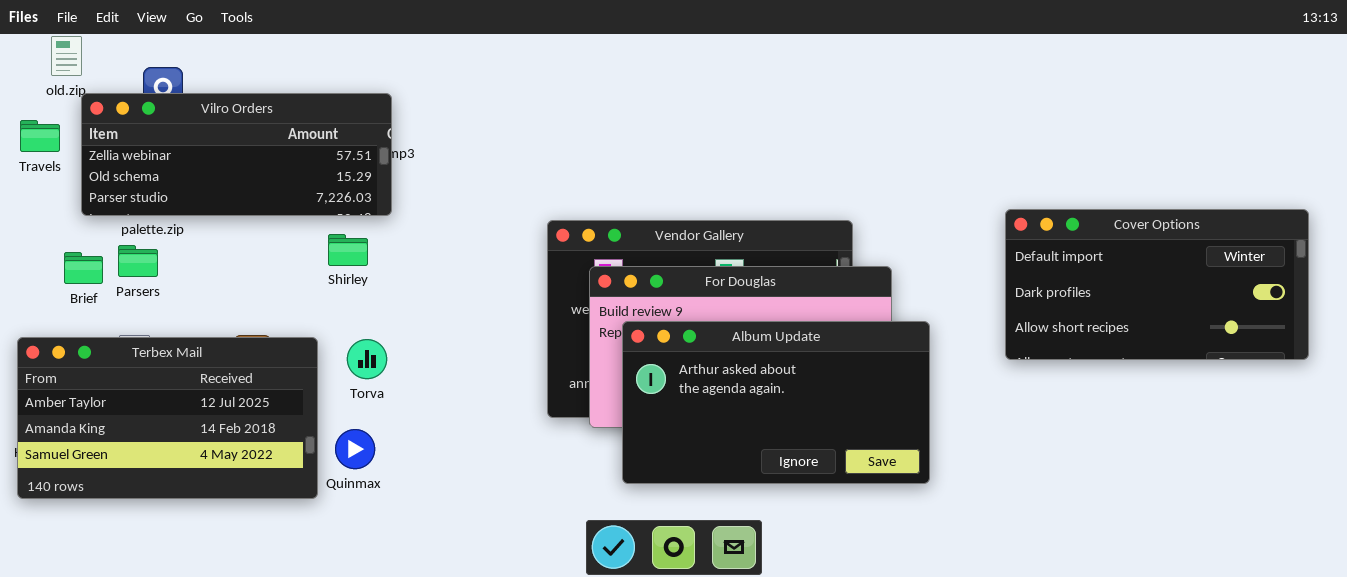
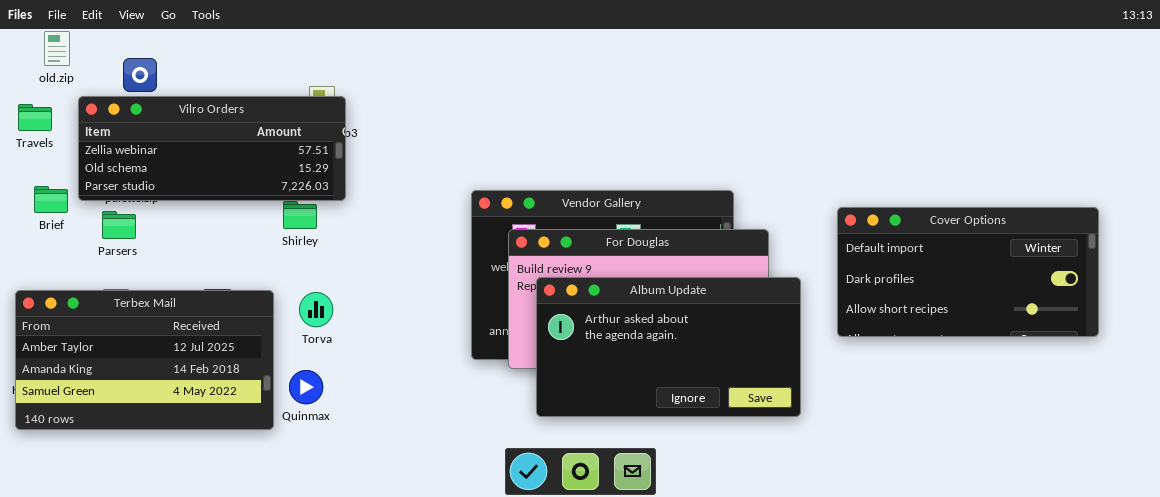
Vilro Orders: [81,93,392,216] -> [78,96,346,201], moved
Cover Options: [1005,209,1309,360] -> [837,207,1099,337], moved
Brief: [64,252,103,284] -> [34,186,68,213], moved

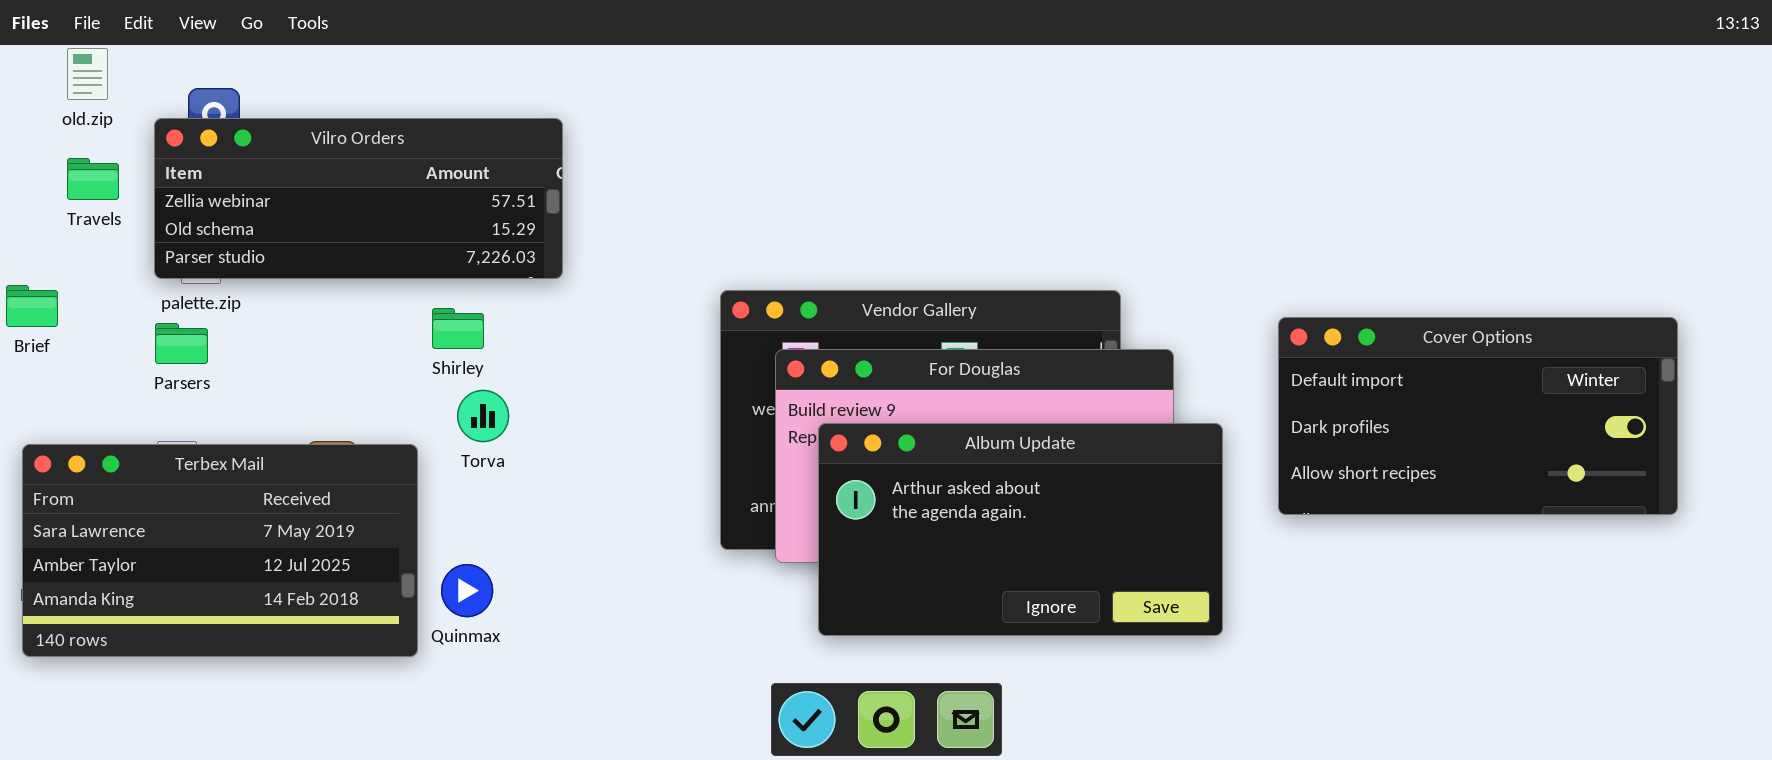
Vilro Orders: [78,96,346,201] -> [154,118,563,279], moved
Travels: [18,104,52,131] -> [67,158,119,200], moved
Brief: [34,186,68,213] -> [6,285,58,327], moved
Terbex Mail: [15,290,274,430] -> [22,444,418,657], scrolled up 1 row
Torva: [299,292,333,327] -> [457,390,509,442], moved

